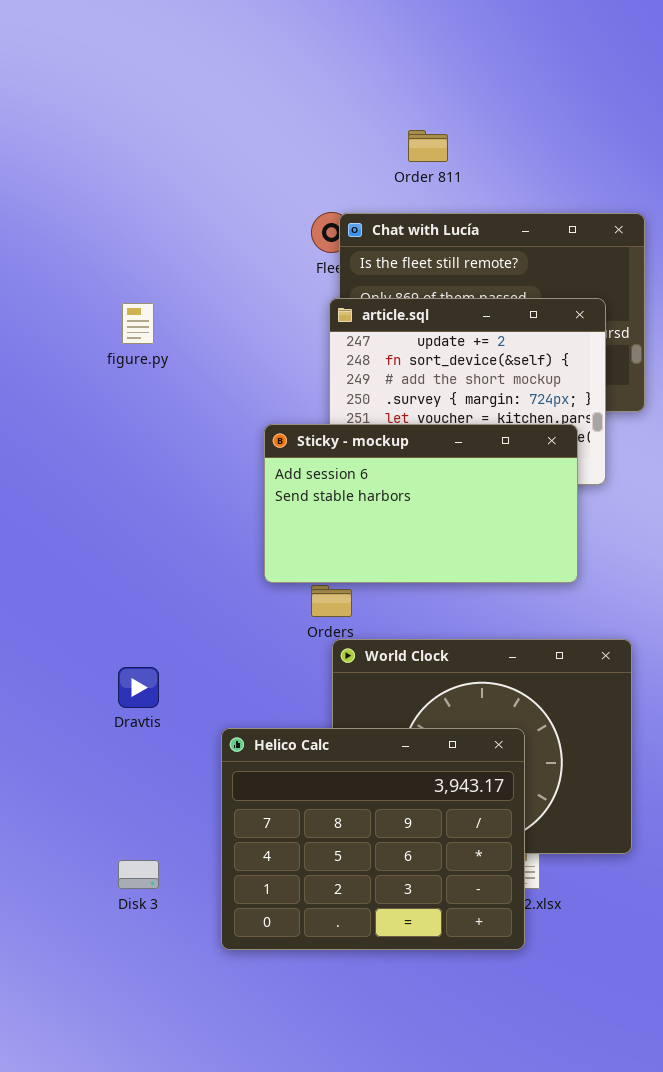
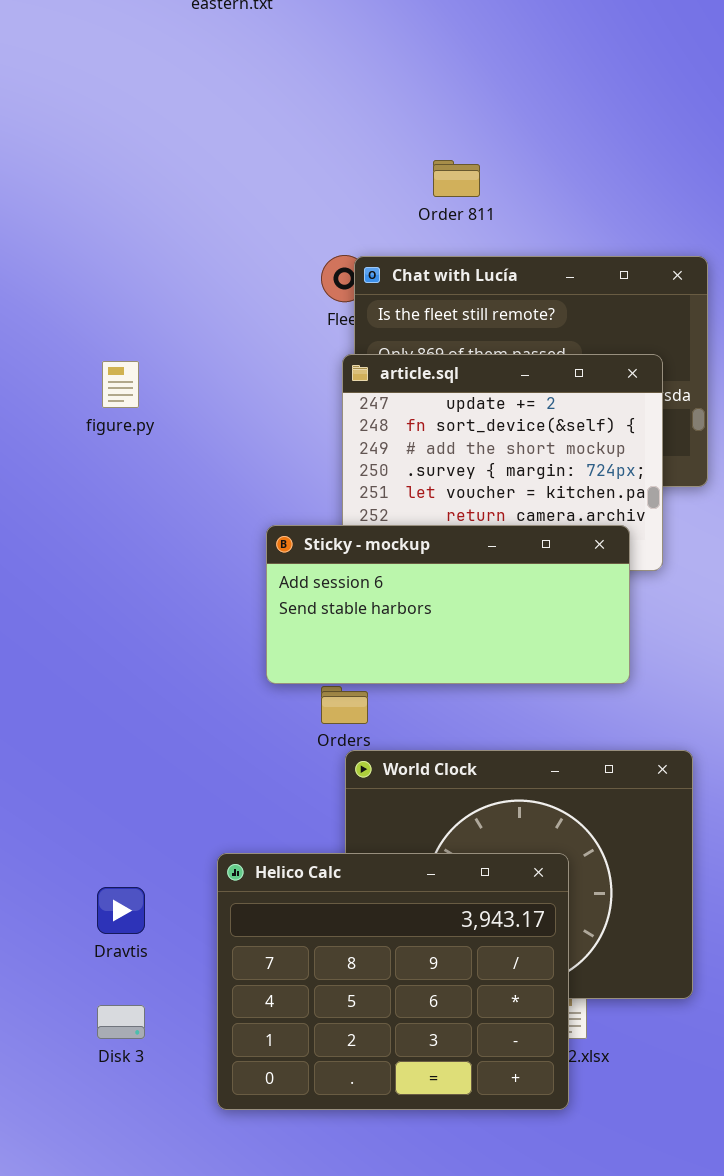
Sticky - mockup: [264,424,578,583] -> [266,525,630,684], resized
Dravtis: [118,667,159,708] -> [97,887,145,934], moved

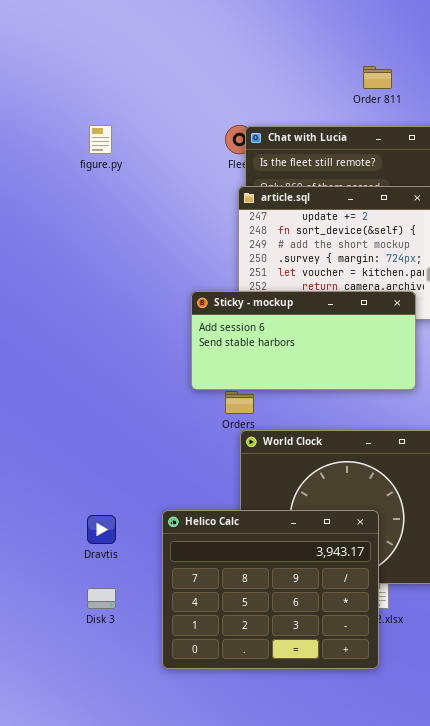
Order 811: [433,160,480,197] -> [363,66,392,89], moved
figure.py: [102,361,139,408] -> [89,125,112,154], moved
Helico Calc: [217,853,569,1110] -> [162,510,379,669], moved

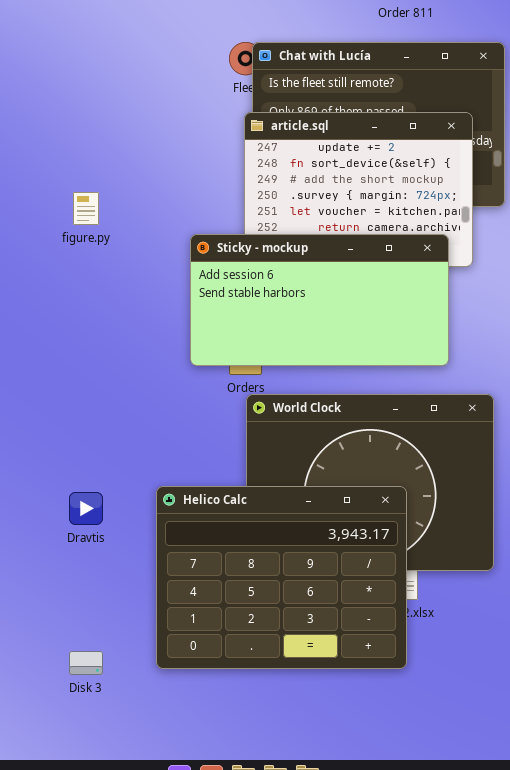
figure.py: [89,125,112,154] -> [73,192,99,225], moved
Sticky - mockup: [191,291,416,390] -> [190,234,449,366], resized
Disk 3: [87,588,116,609] -> [69,651,103,675], moved

